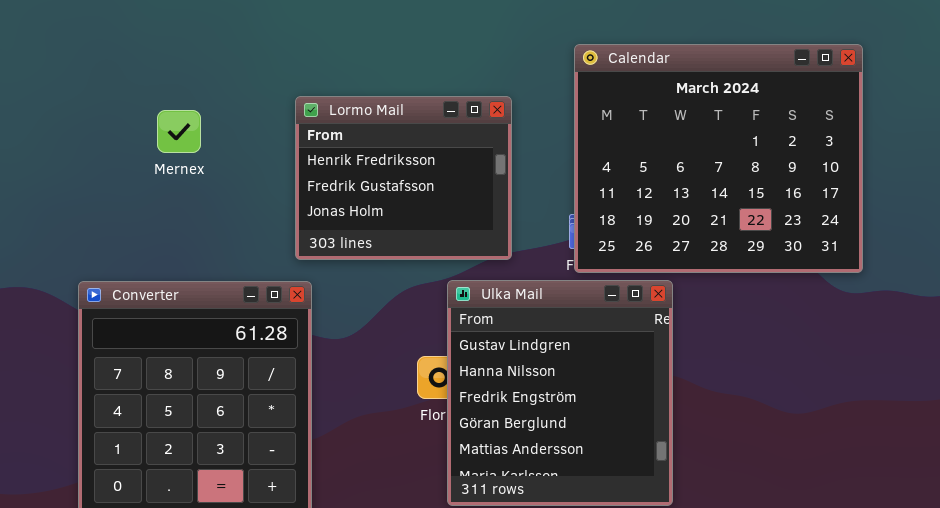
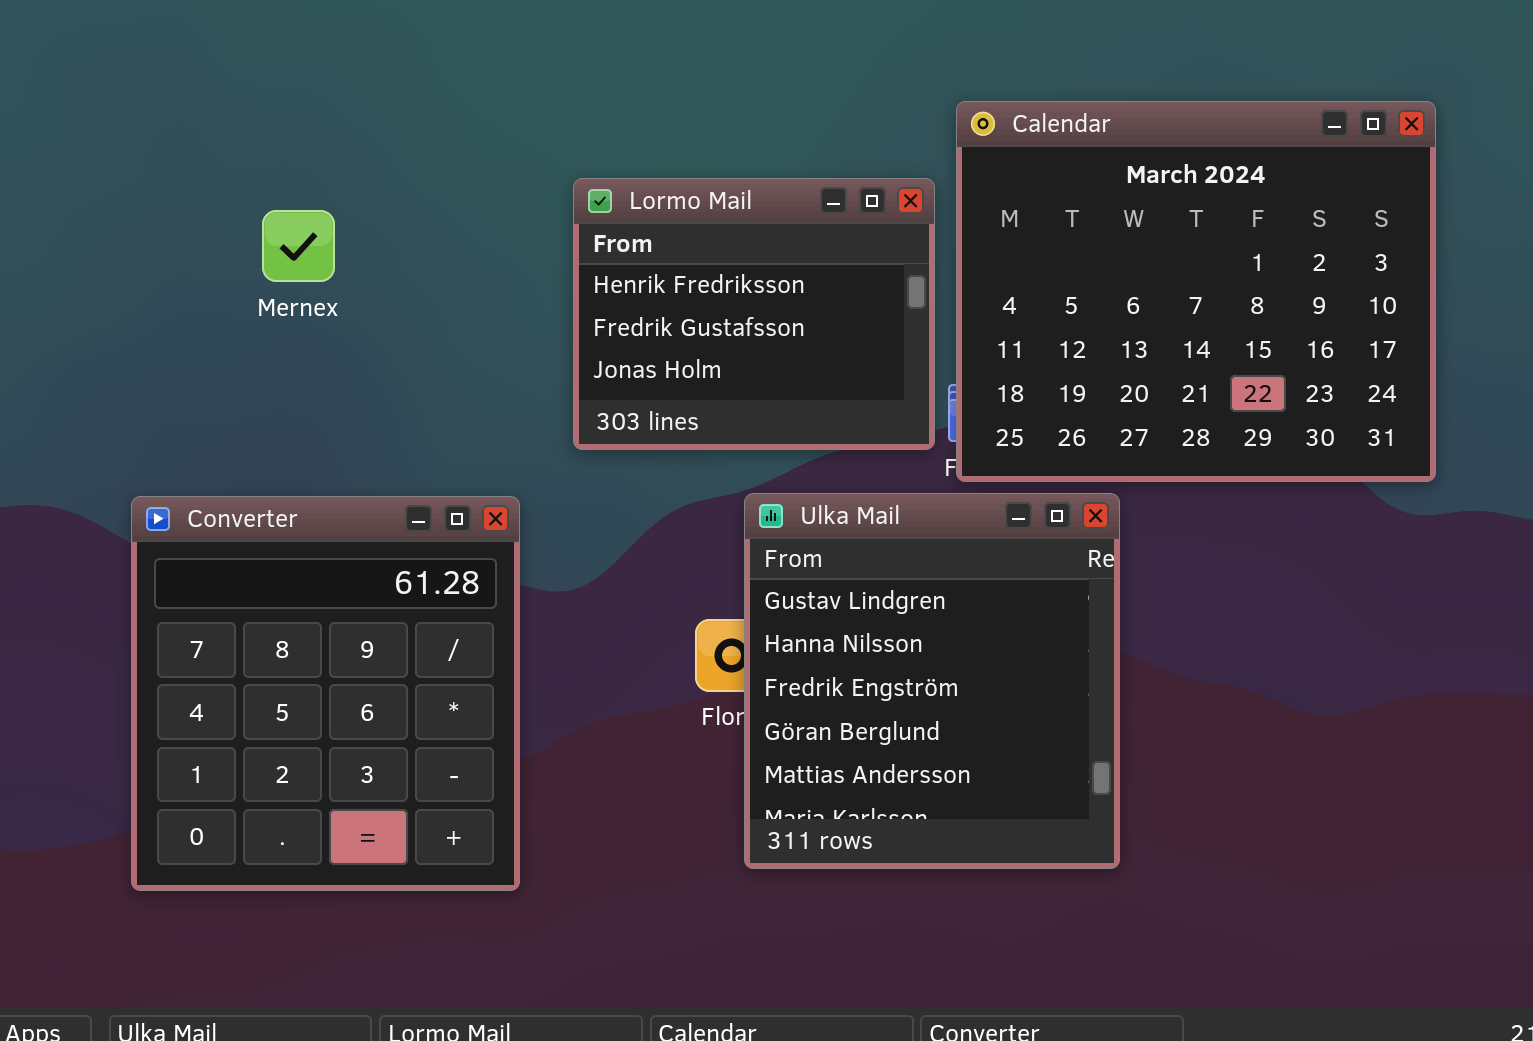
Lormo Mail: [295,96,512,260] -> [573,178,935,450], moved

